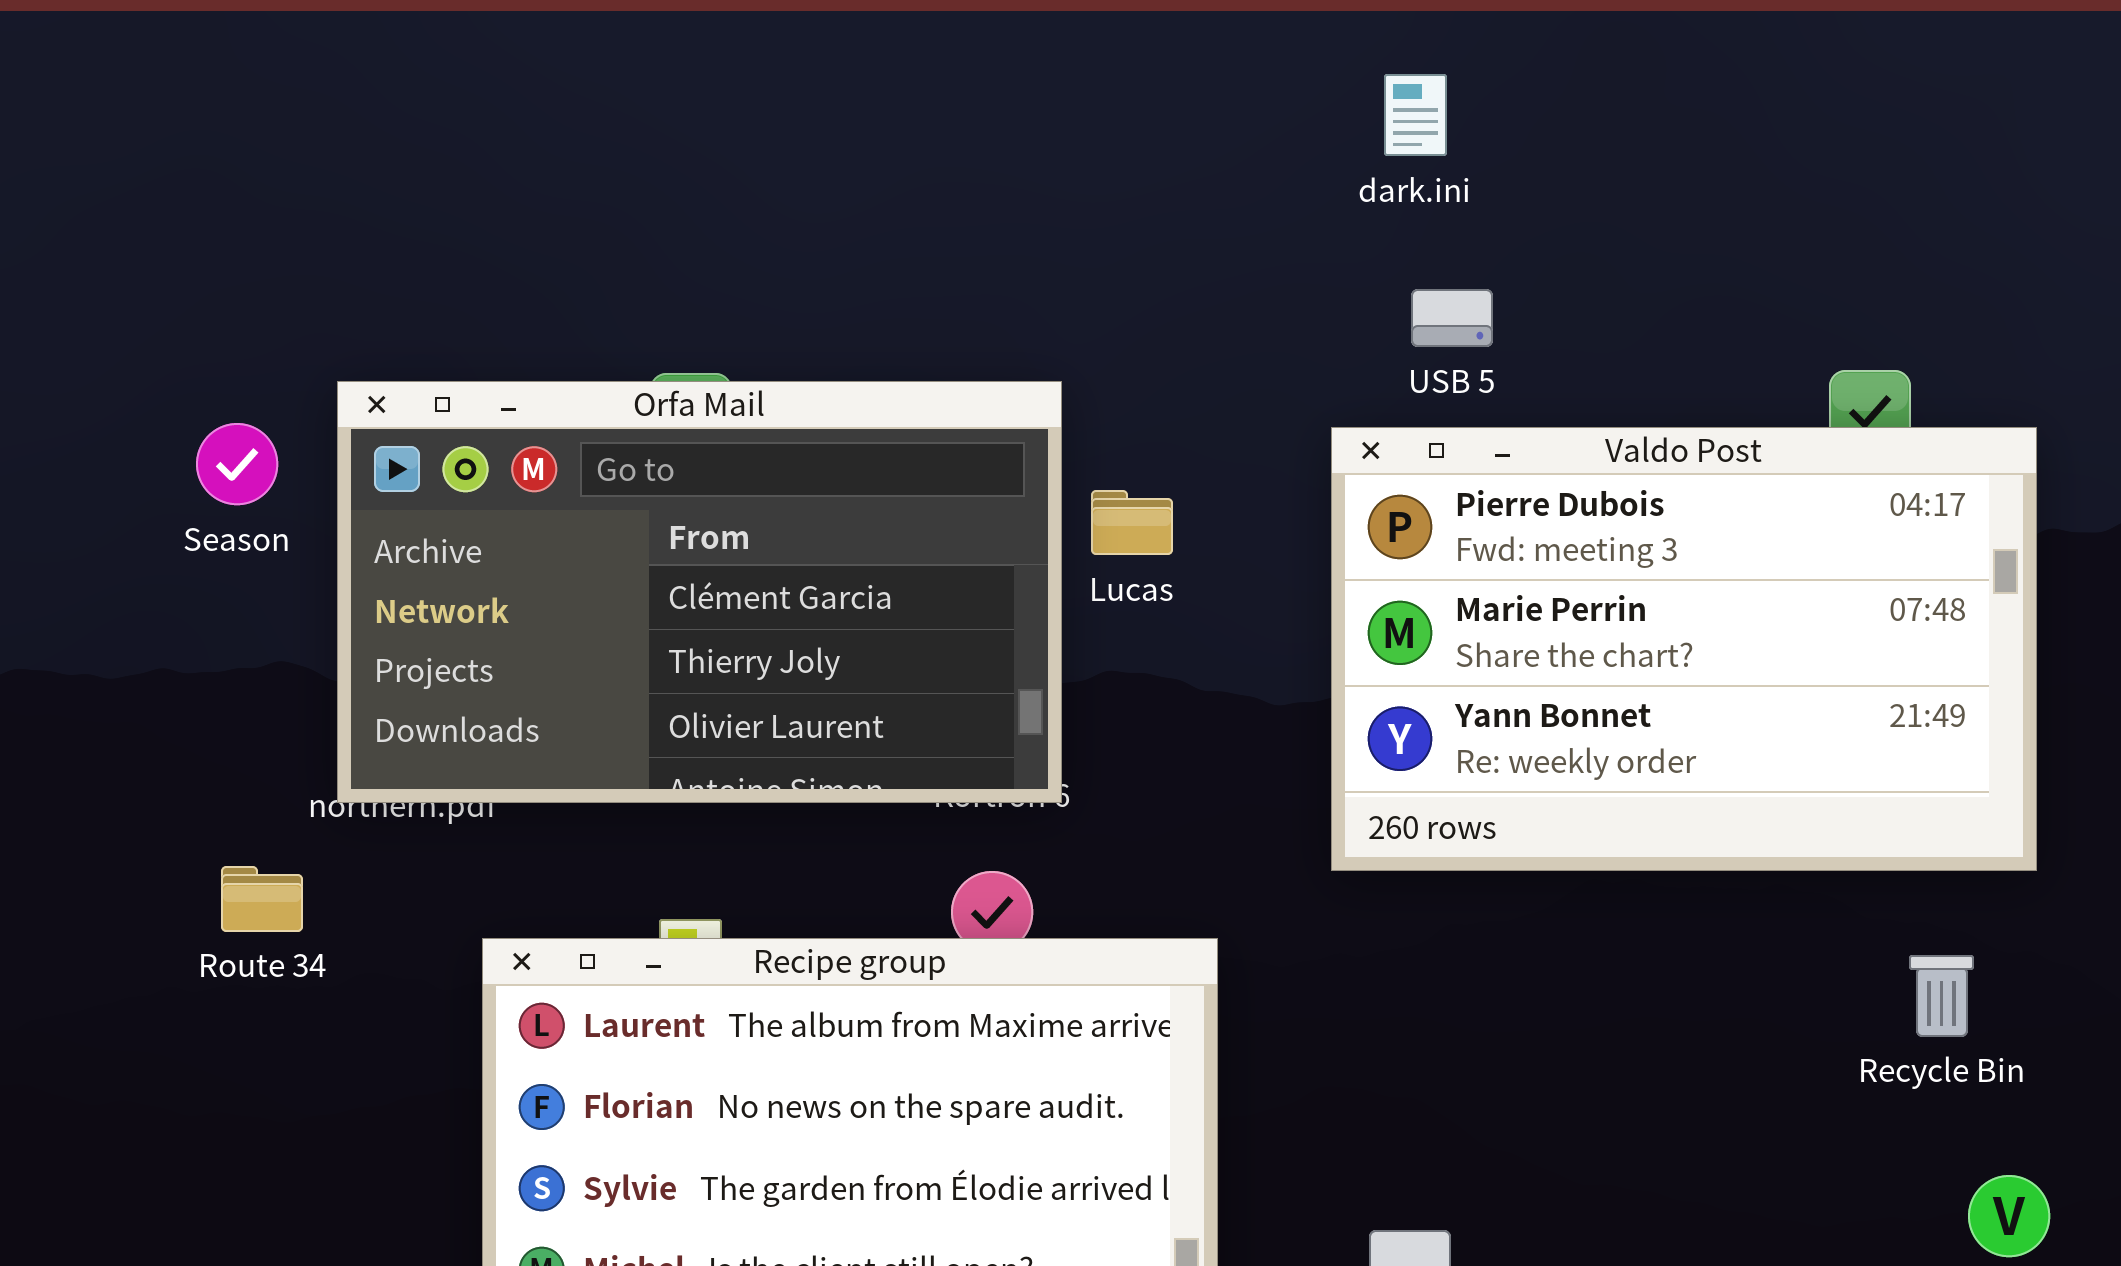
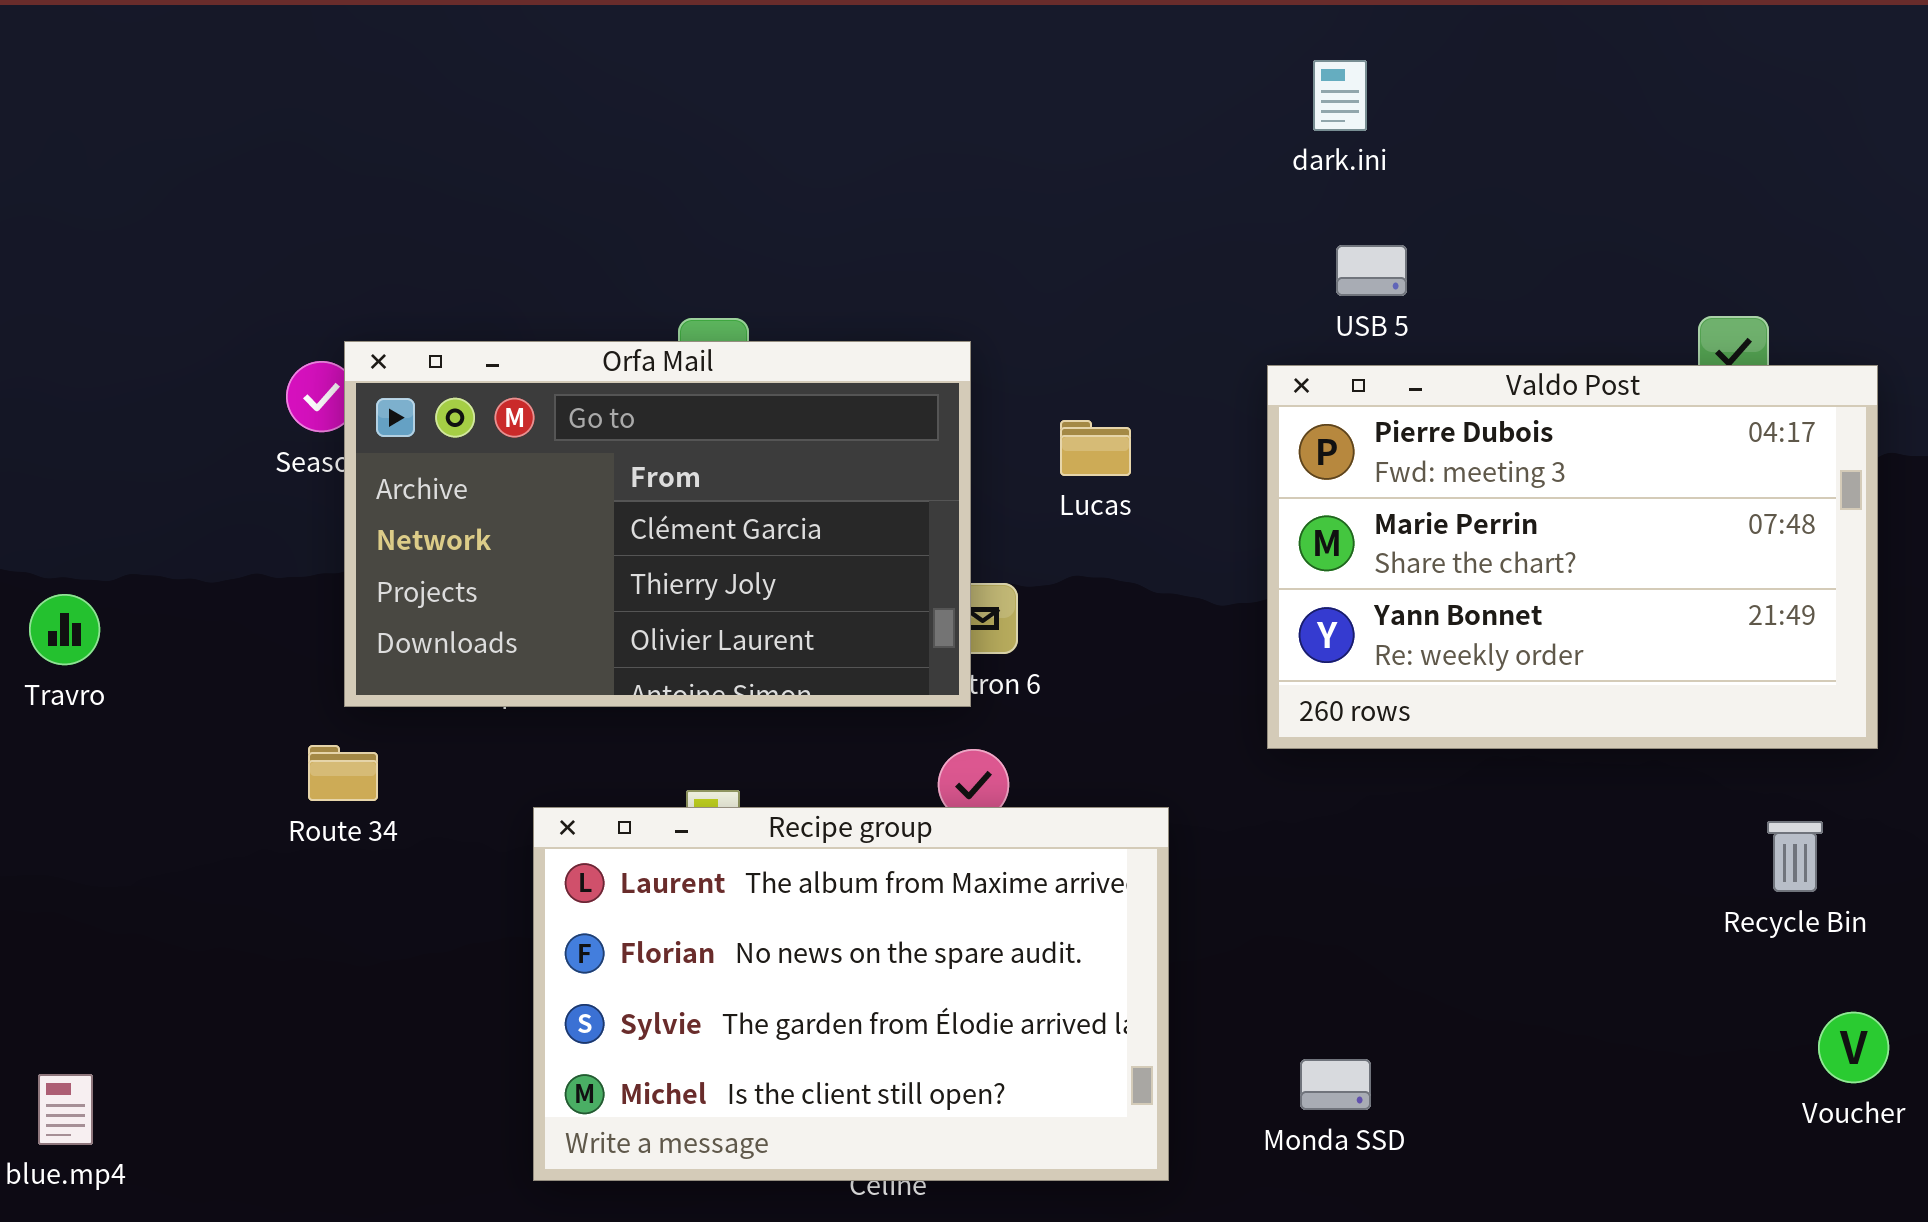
Orfa Mail: [337,381,1062,803] -> [344,341,971,707], moved

